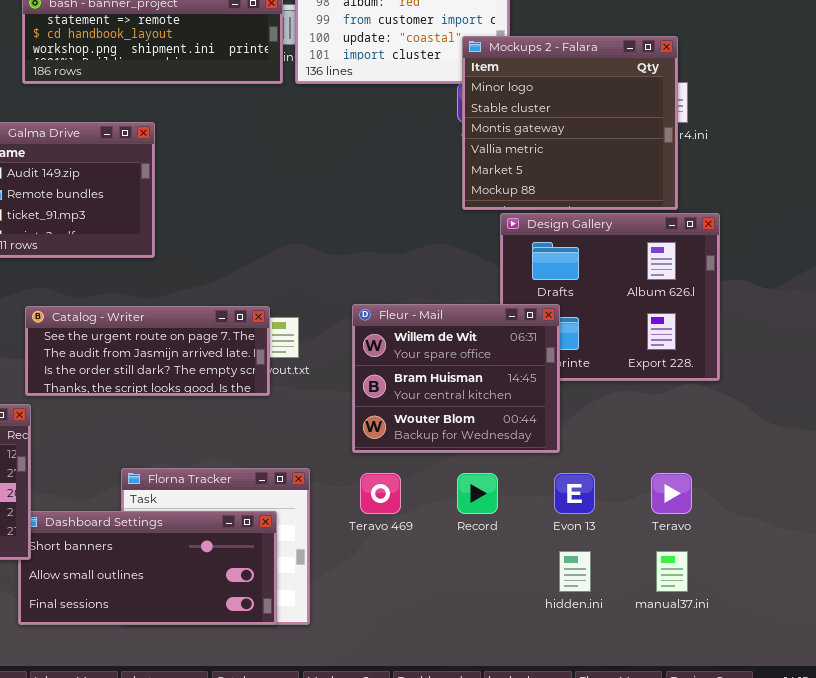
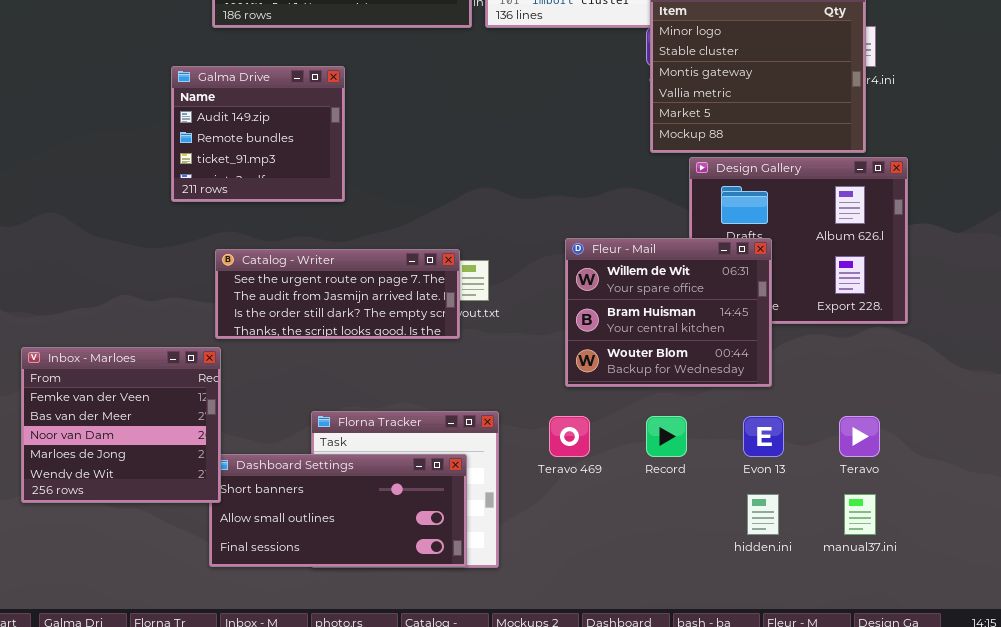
Fleur - Mail: [352,304,560,453] -> [565,238,772,387], moved

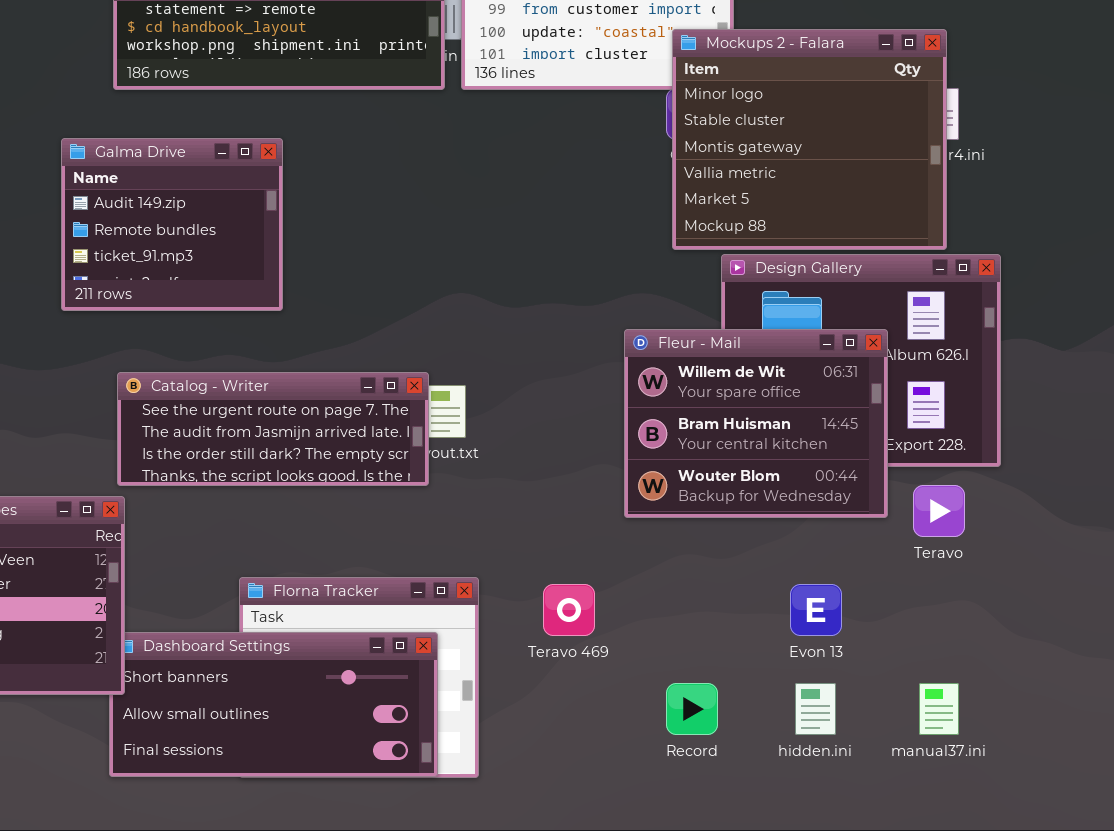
Fleur - Mail: [565,238,772,387] -> [624,329,888,518], moved
Record: [646,416,687,457] -> [666,683,718,735], moved
Teravo: [839,416,880,457] -> [913,485,965,537], moved

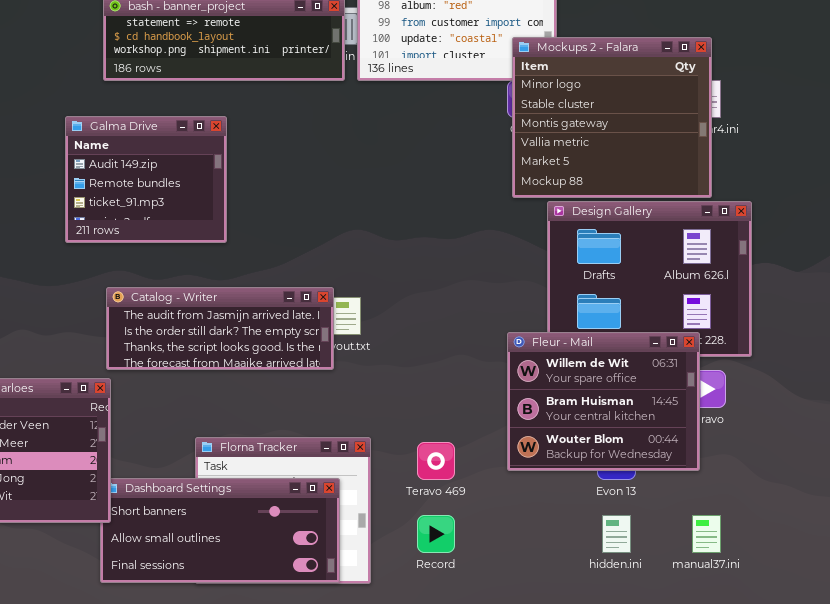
Fleur - Mail: [624,329,888,518] -> [507,332,700,471], moved
Catalog - Writer: [117,372,429,486] -> [106,287,334,370], scrolled down 1 row
Record: [666,683,718,735] -> [417,515,455,553], moved

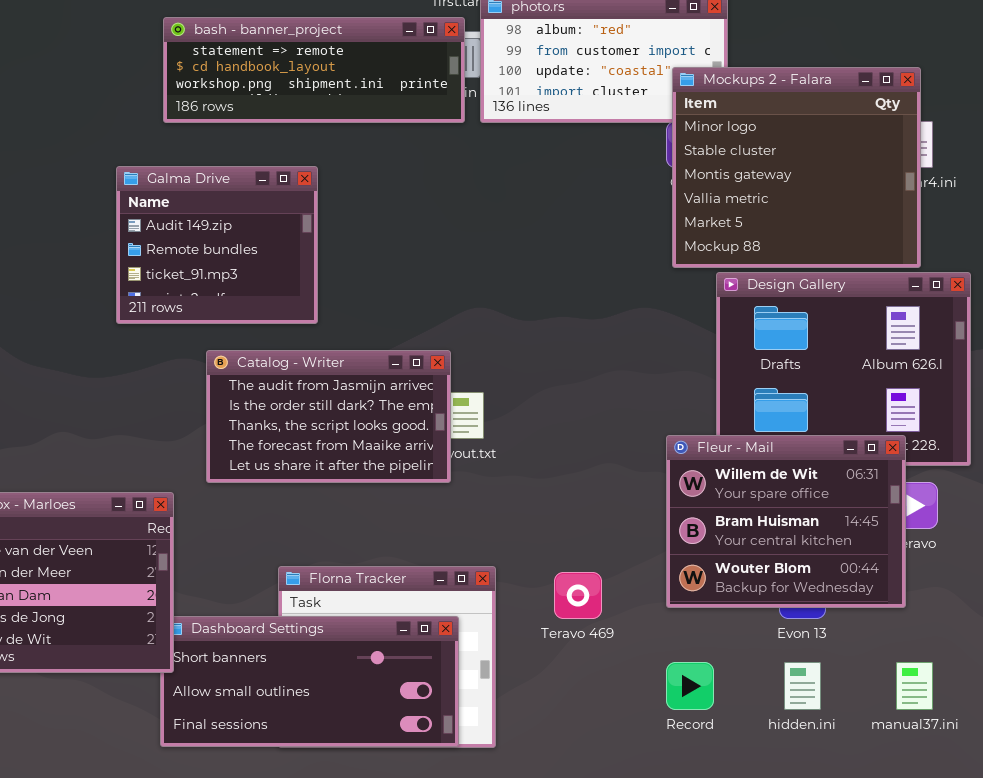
Catalog - Writer: [106,287,334,370] -> [206,350,451,483], resized
Record: [417,515,455,553] -> [666,662,714,710], moved

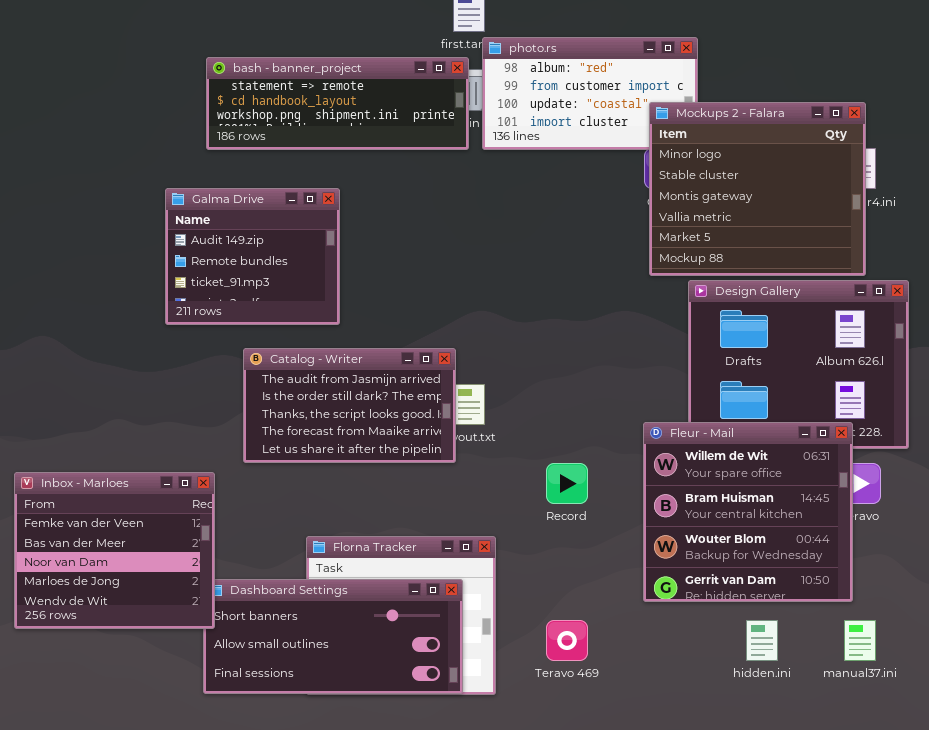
Fleur - Mail: [666,435,906,608] -> [643,422,853,602], resized
Teravo 469: [554,572,602,619] -> [546,620,588,661], moved
Record: [666,662,714,710] -> [546,463,588,504], moved

